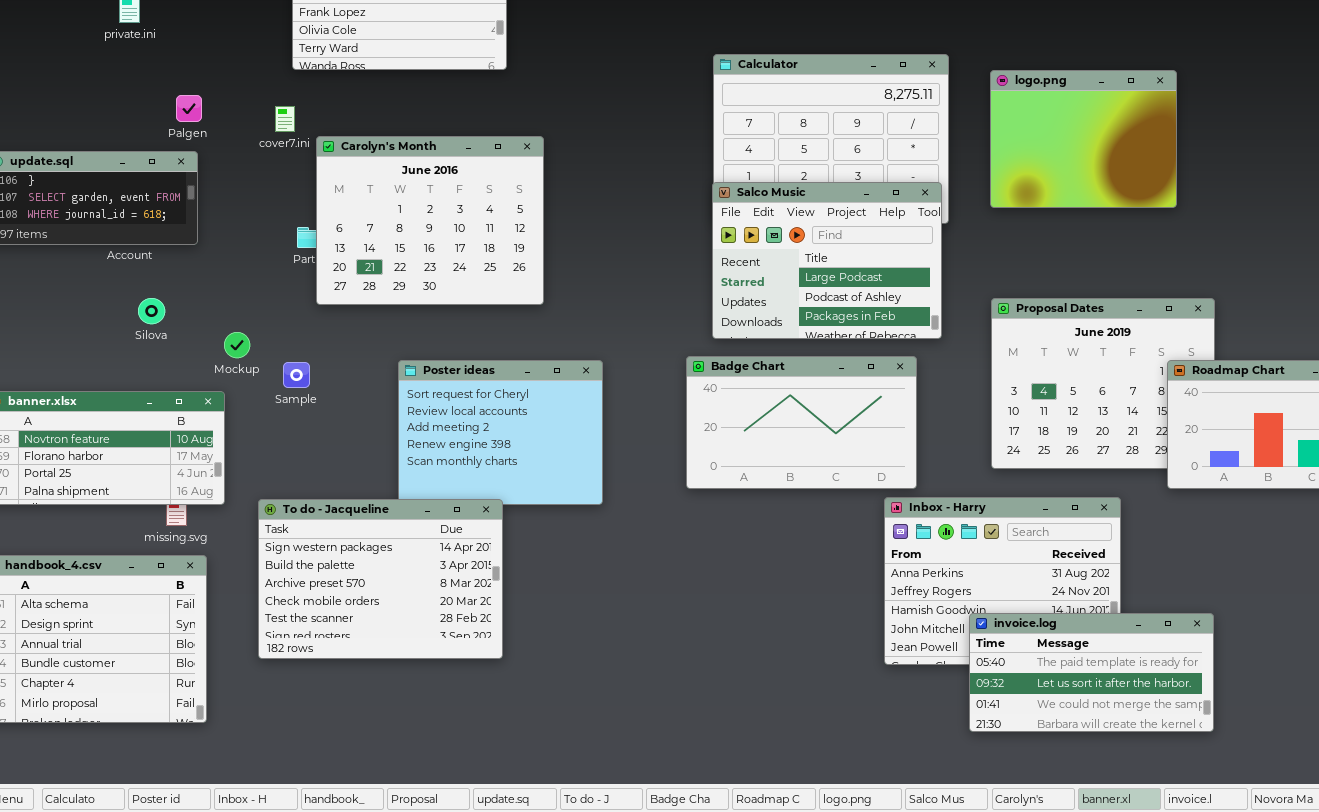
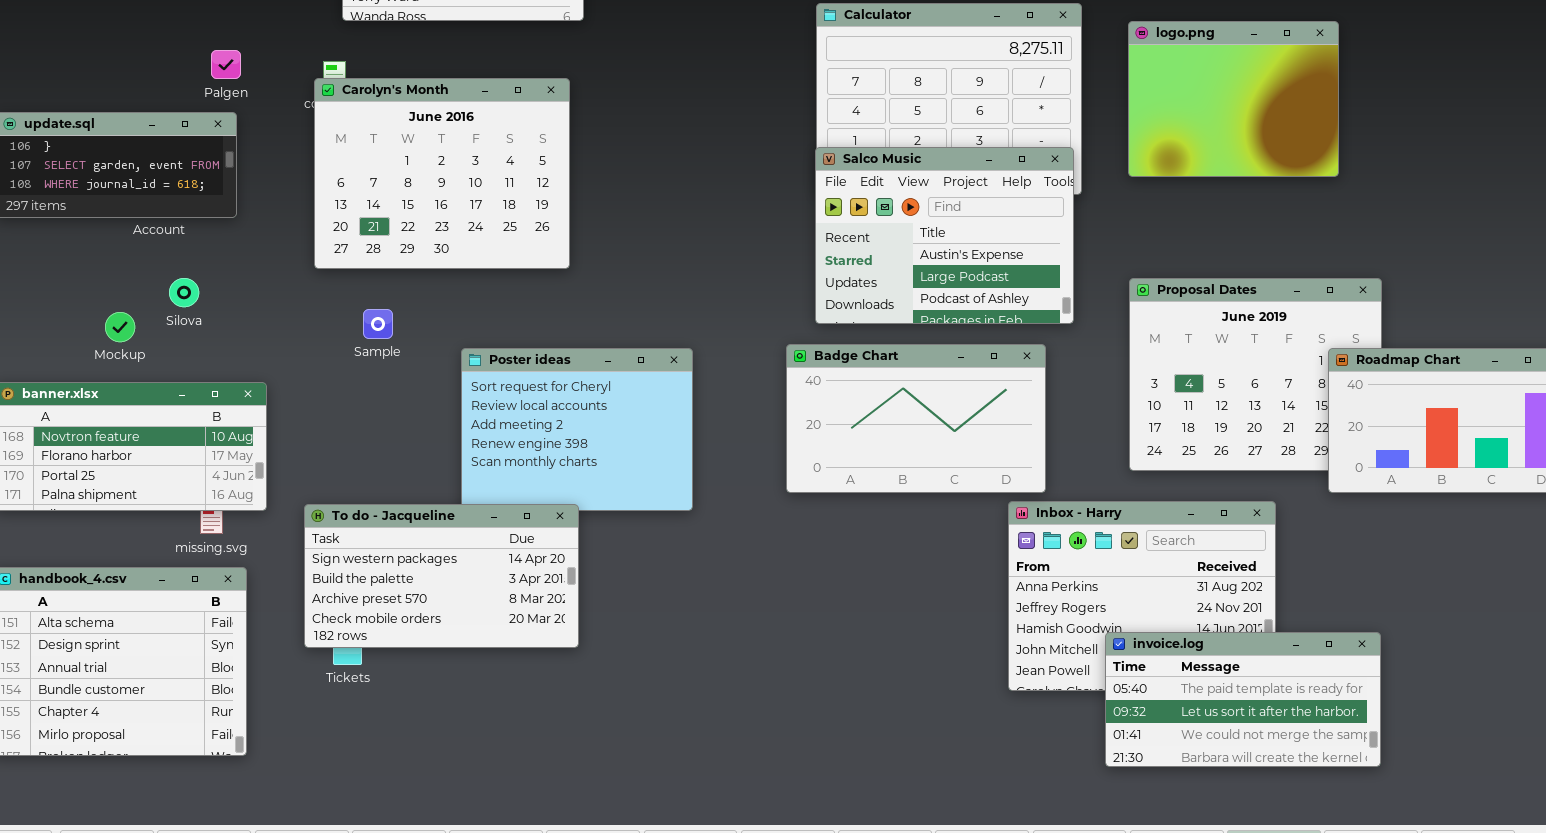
Carolyn's Month: [316,136,544,305] -> [314,78,570,269], moved
Salco Music: [712,182,942,339] -> [815,147,1074,324], scrolled up 1 row
Mockup: [224,332,250,358] -> [105,312,135,342], moved
Sample: [283,362,310,388] -> [363,309,393,339], moved
To do - Jacqueline: [258,499,503,659] -> [304,504,579,648], resized

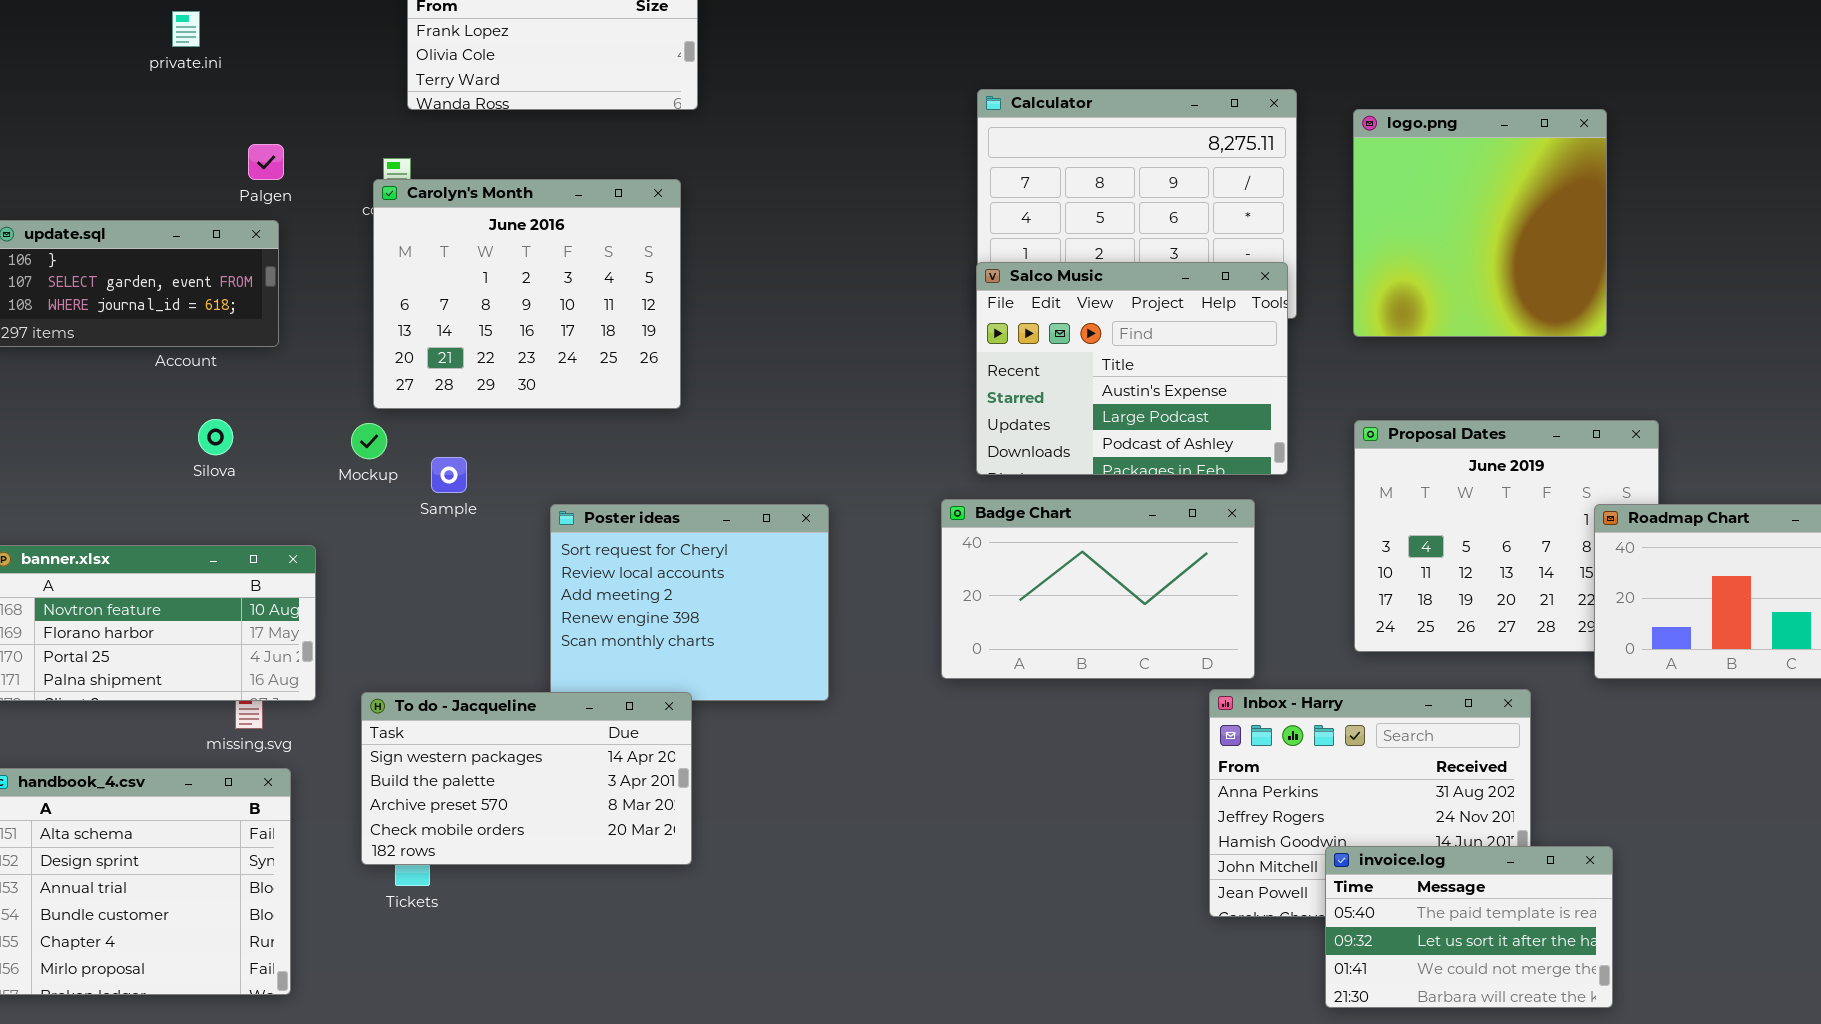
logo.png: [1128,21,1339,177] -> [1353,109,1607,337], resized
Mockup: [105,312,135,342] -> [351,423,387,459], moved
invoice.log: [1105,632,1381,767] -> [1325,846,1613,1008], resized

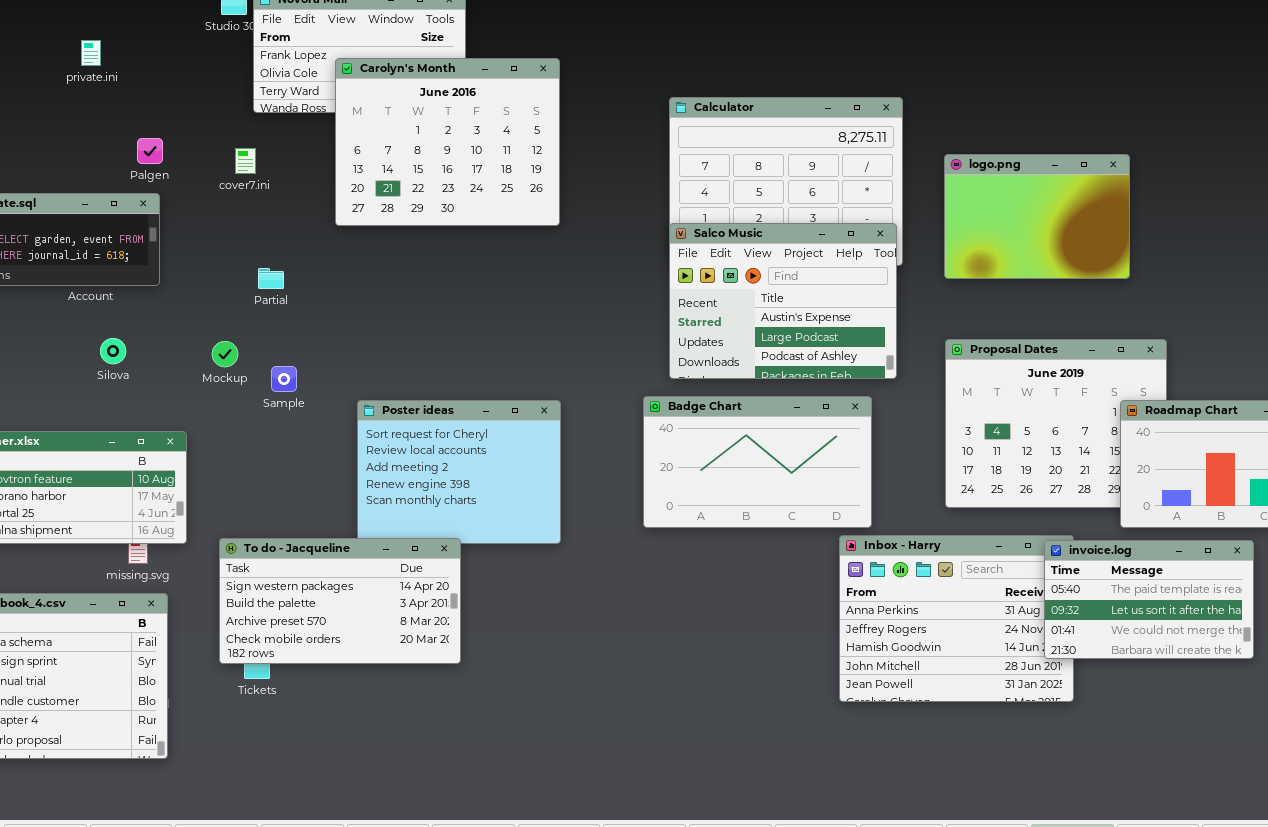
logo.png: [1353,109,1607,337] -> [944,154,1130,279], resized
Carolyn's Month: [373,179,681,409] -> [335,58,560,226], moved
invoice.log: [1325,846,1613,1008] -> [1044,540,1254,659], moved

